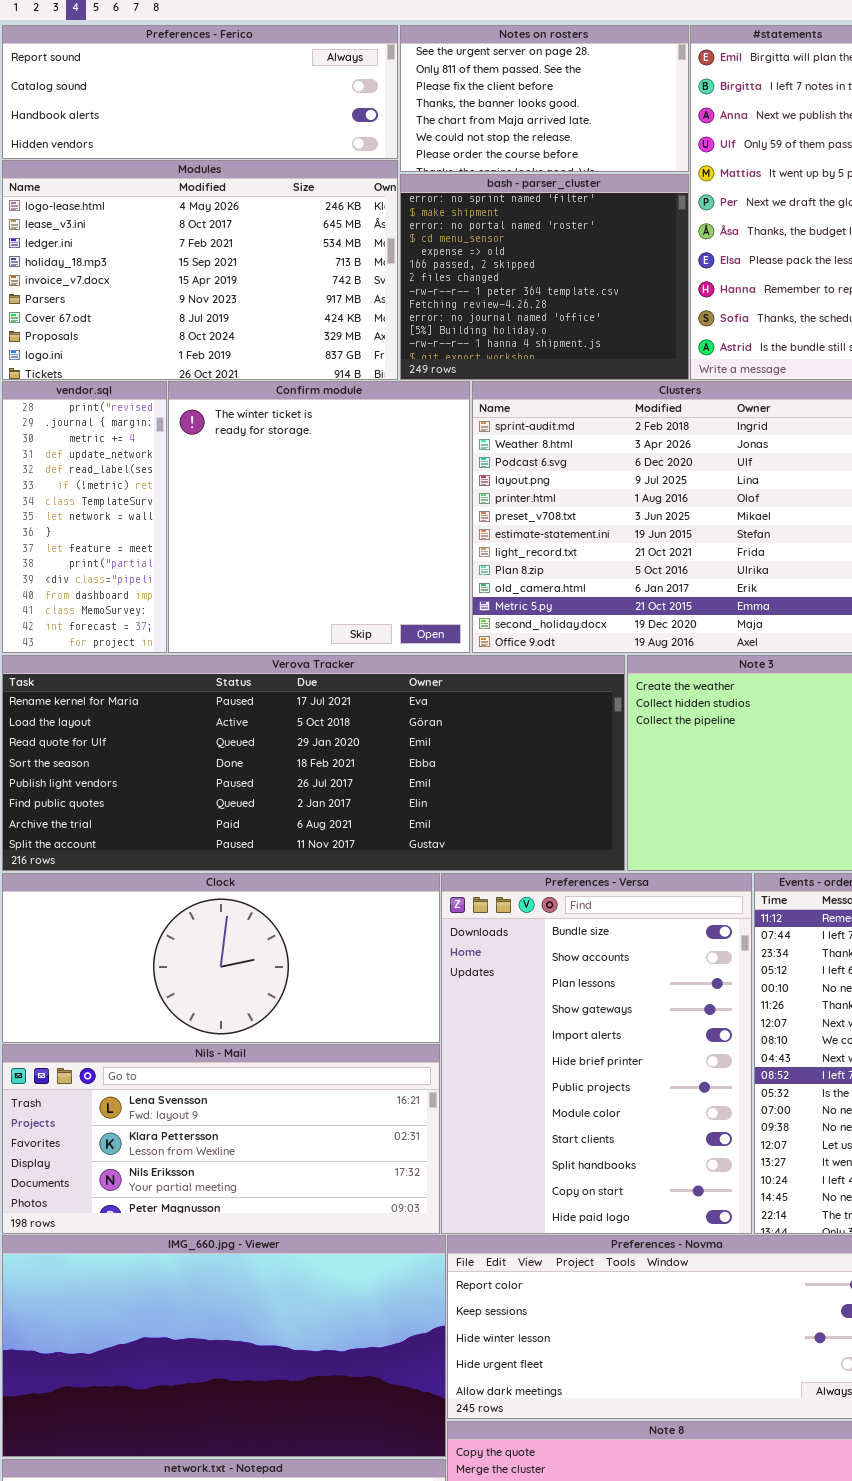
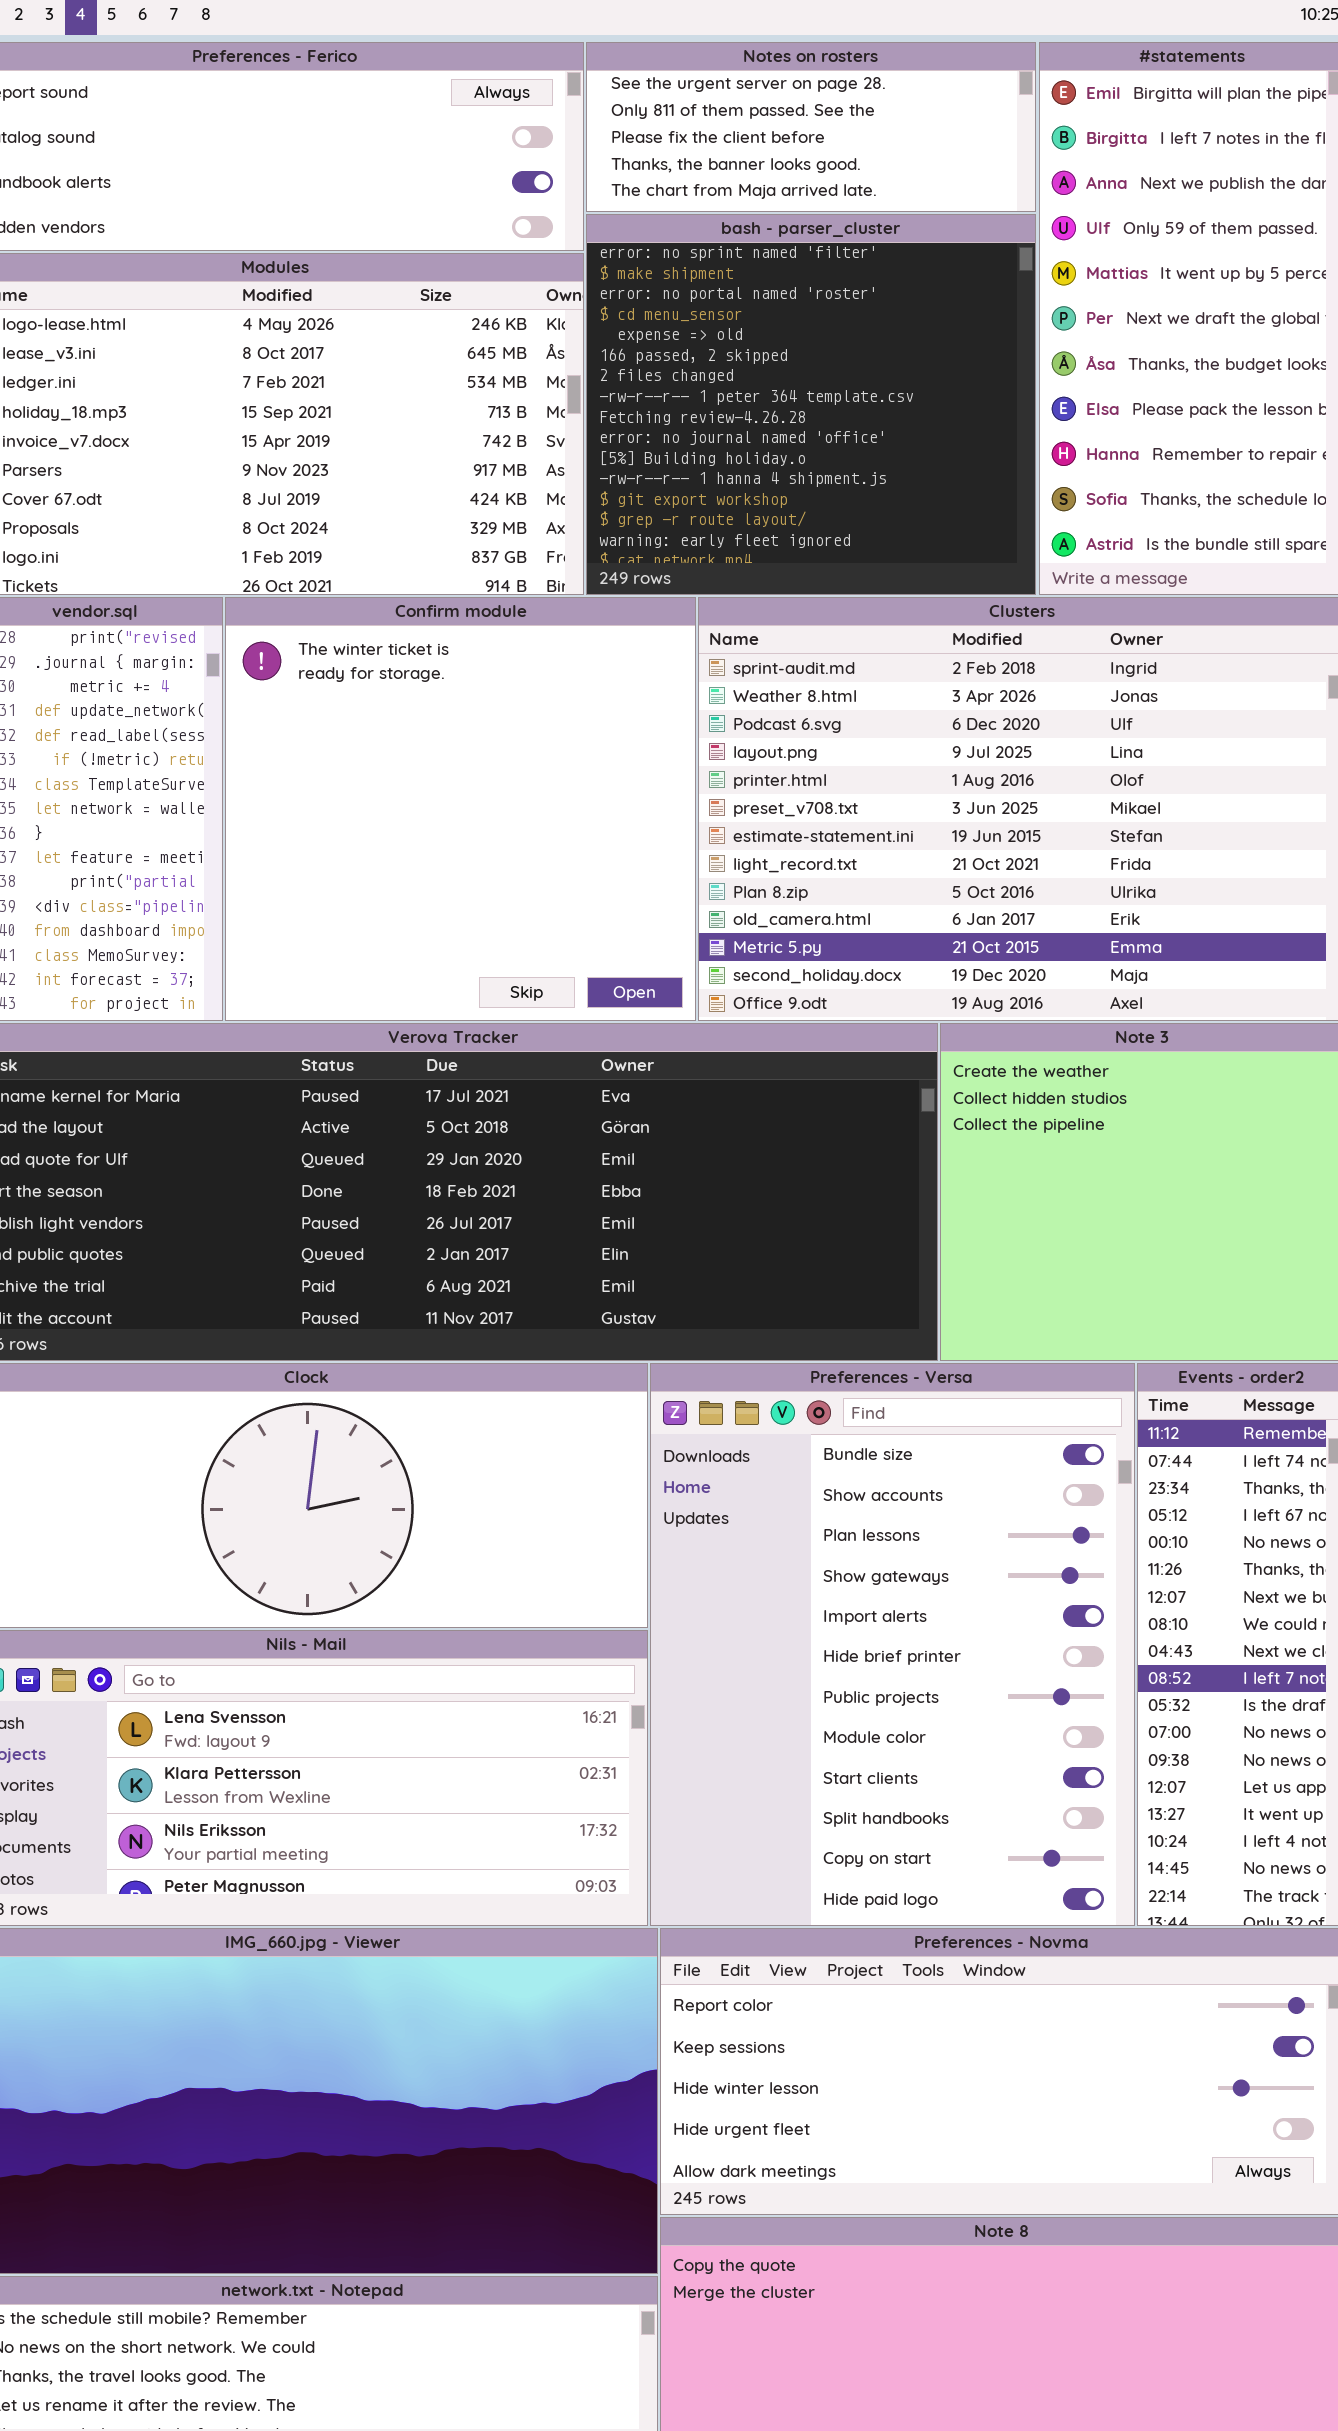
Notes on rosters: [400,25,689,172] -> [586,42,1036,212], resized
bash - parser_cluster: [400,174,689,380] -> [586,214,1036,595], resized

